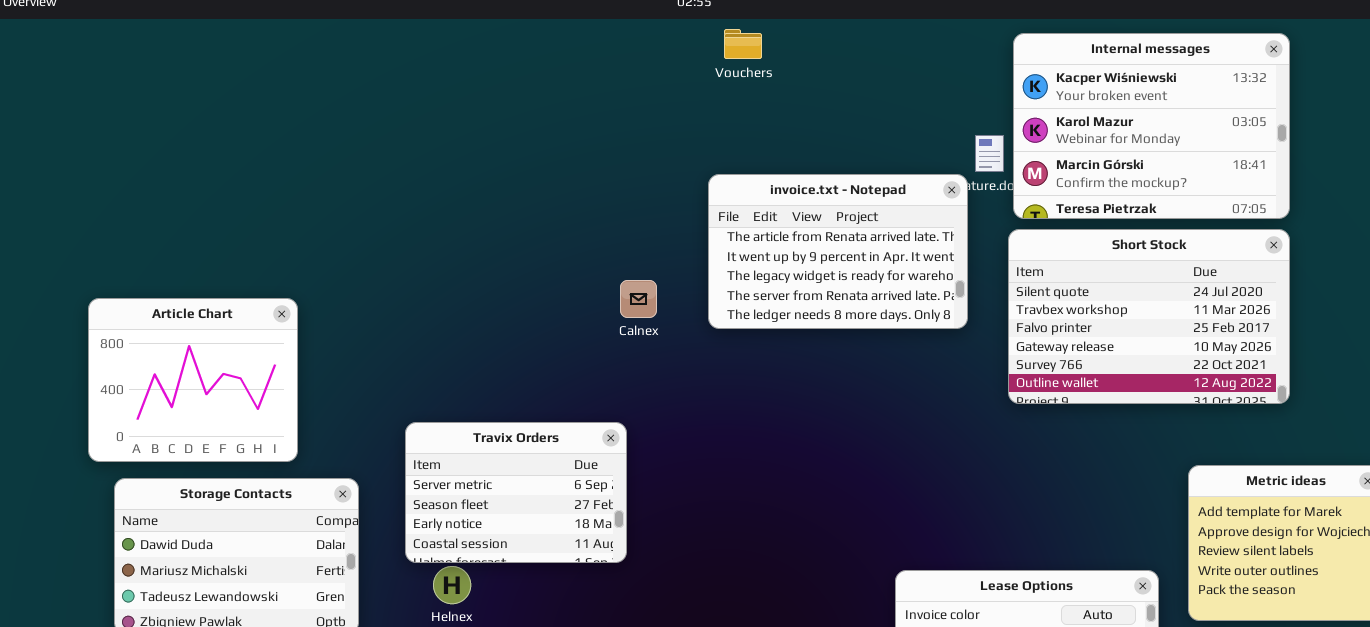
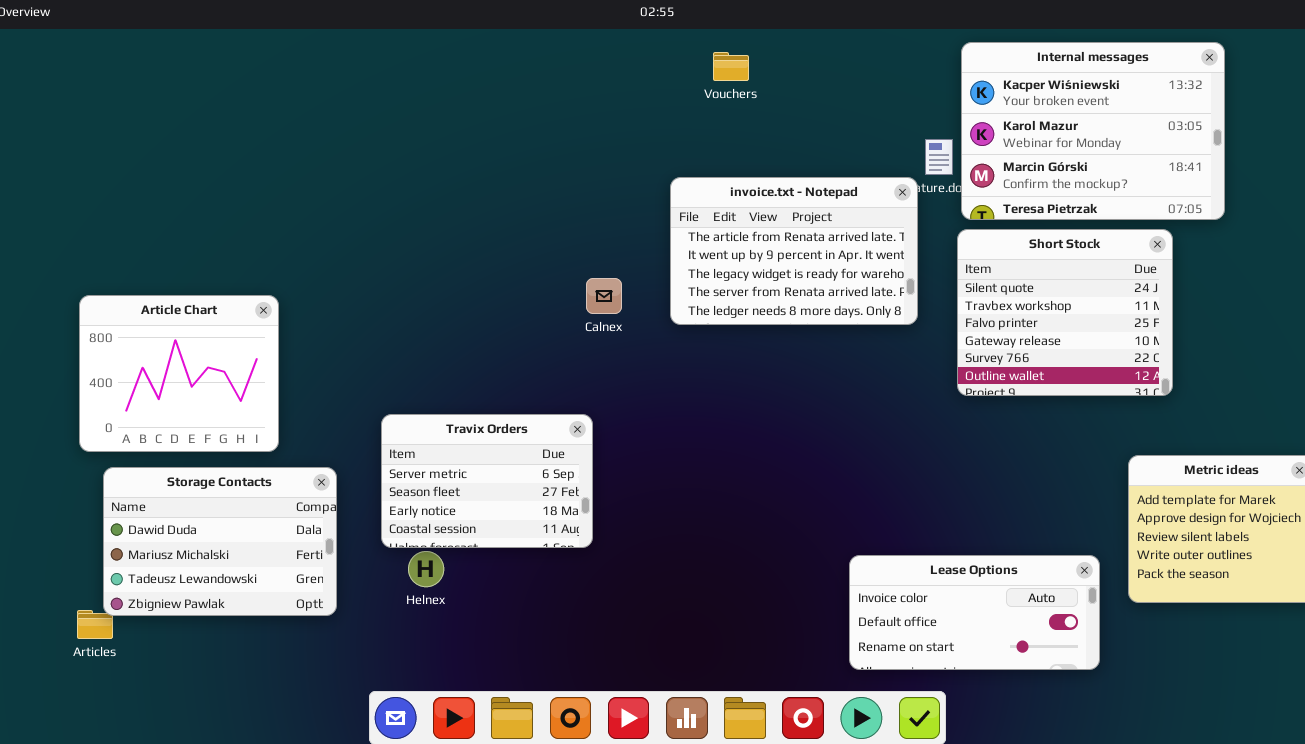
Vouchers: [724,29,762,59] -> [713,52,749,81], moved
Short Stock: [1008,229,1290,404] -> [957,229,1173,396], resized

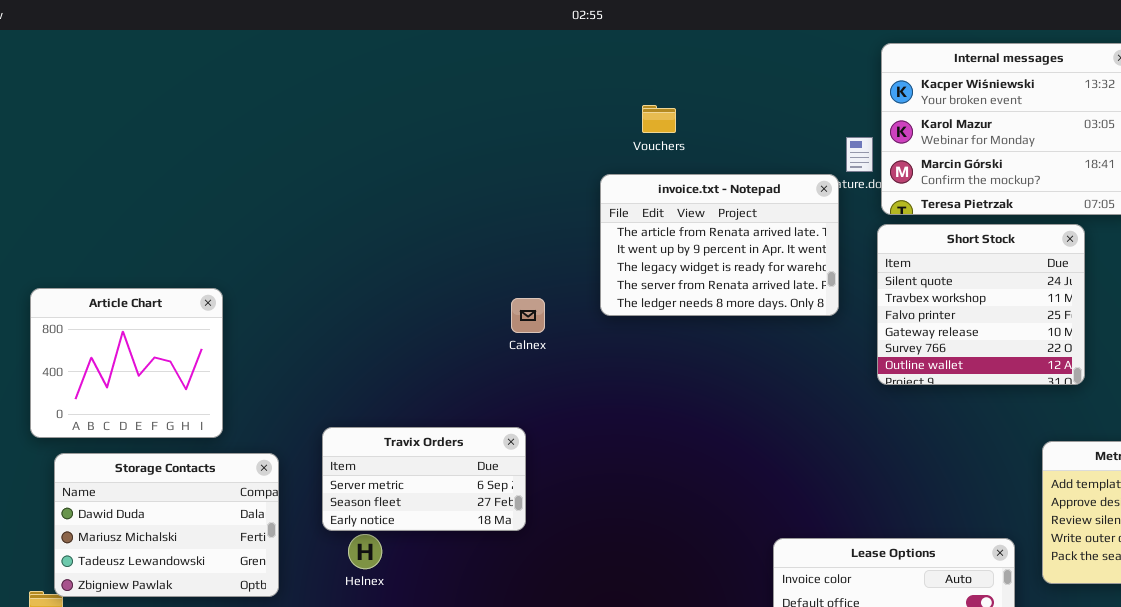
Vouchers: [713,52,749,81] -> [642,105,676,133], moved
Calnex: [586,278,622,314] -> [511,298,545,333], moved
Travix Orders: [381,414,593,548] -> [322,427,526,531], resized

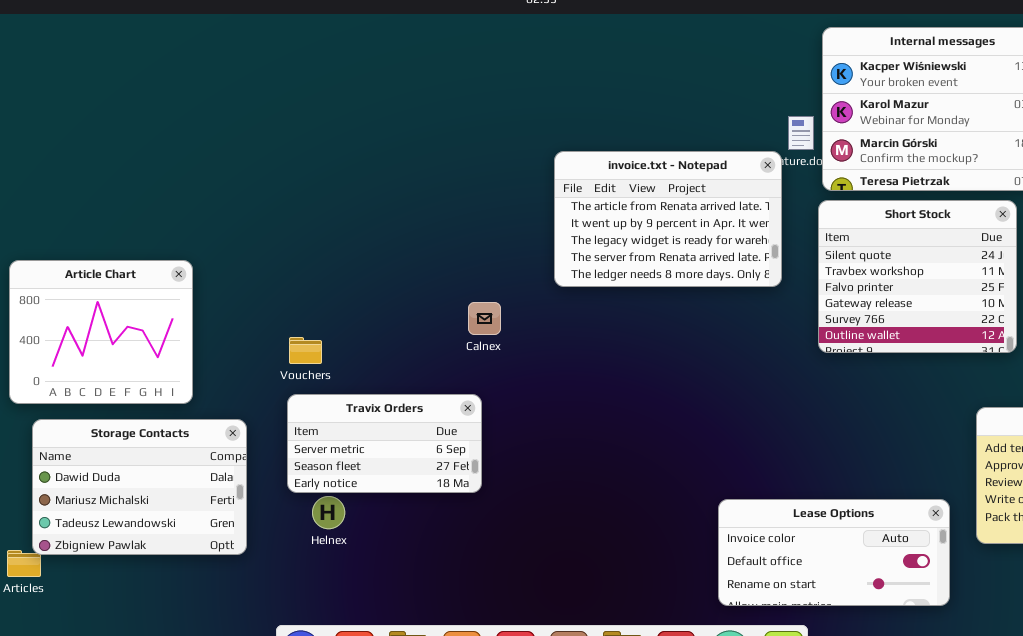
Vouchers: [642,105,676,133] -> [289,337,322,364], moved
Calnex: [511,298,545,333] -> [468,302,501,335], moved

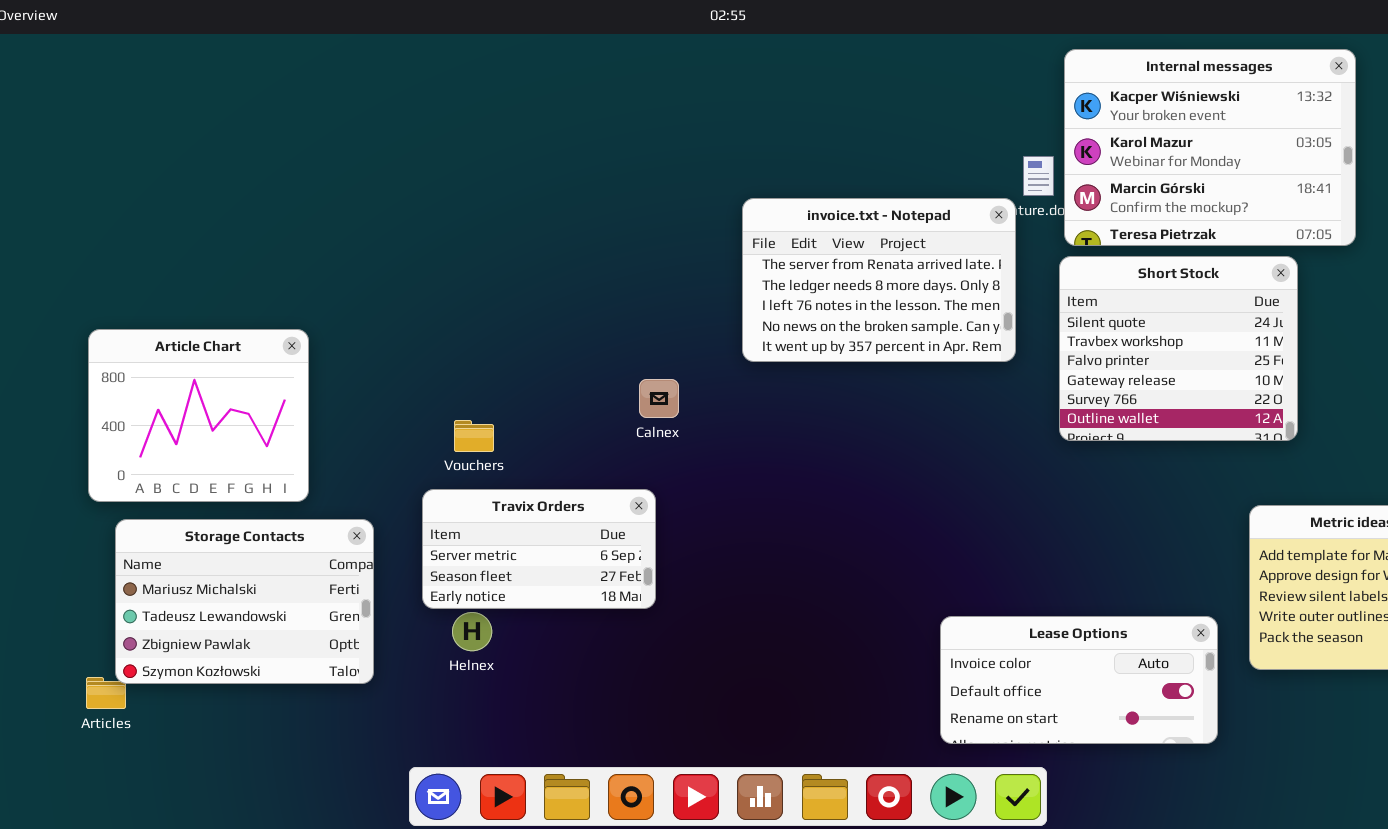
invoice.txt - Notepad: [554,151,782,287] -> [742,198,1016,362], scrolled down 3 rows
Vouchers: [289,337,322,364] -> [454,420,494,452], moved
Storage Contacts: [32,419,247,555] -> [115,519,374,684], scrolled down 1 row

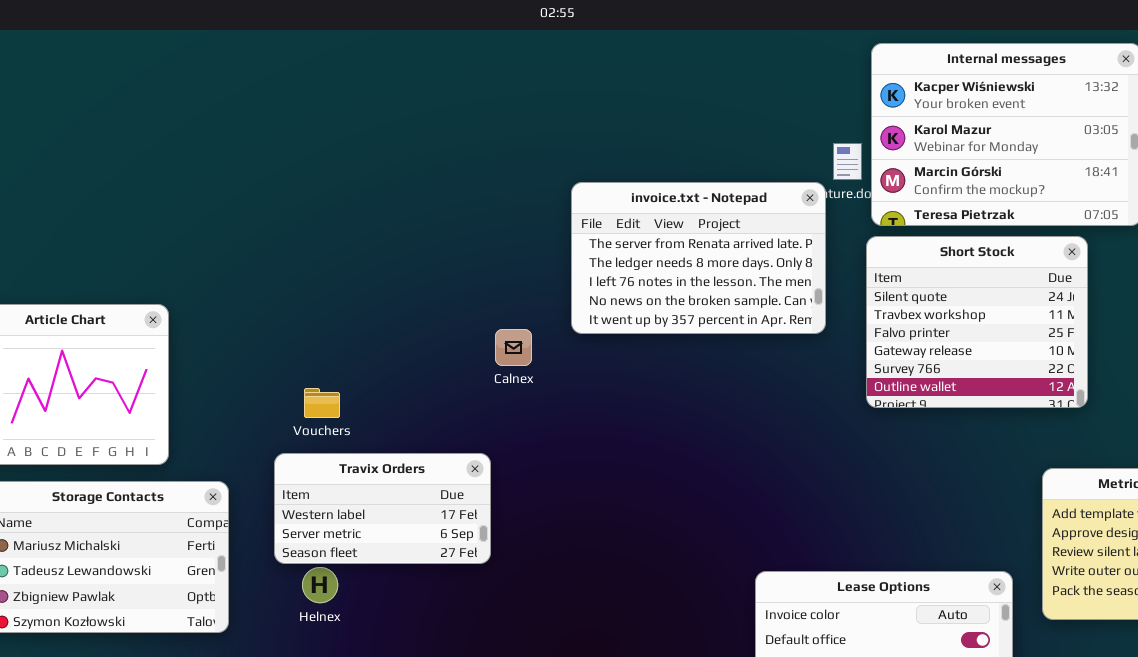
Calnex: [639,379,679,418] -> [495,329,532,366], moved
Travix Orders: [422,489,656,609] -> [274,453,491,564], scrolled up 1 row

